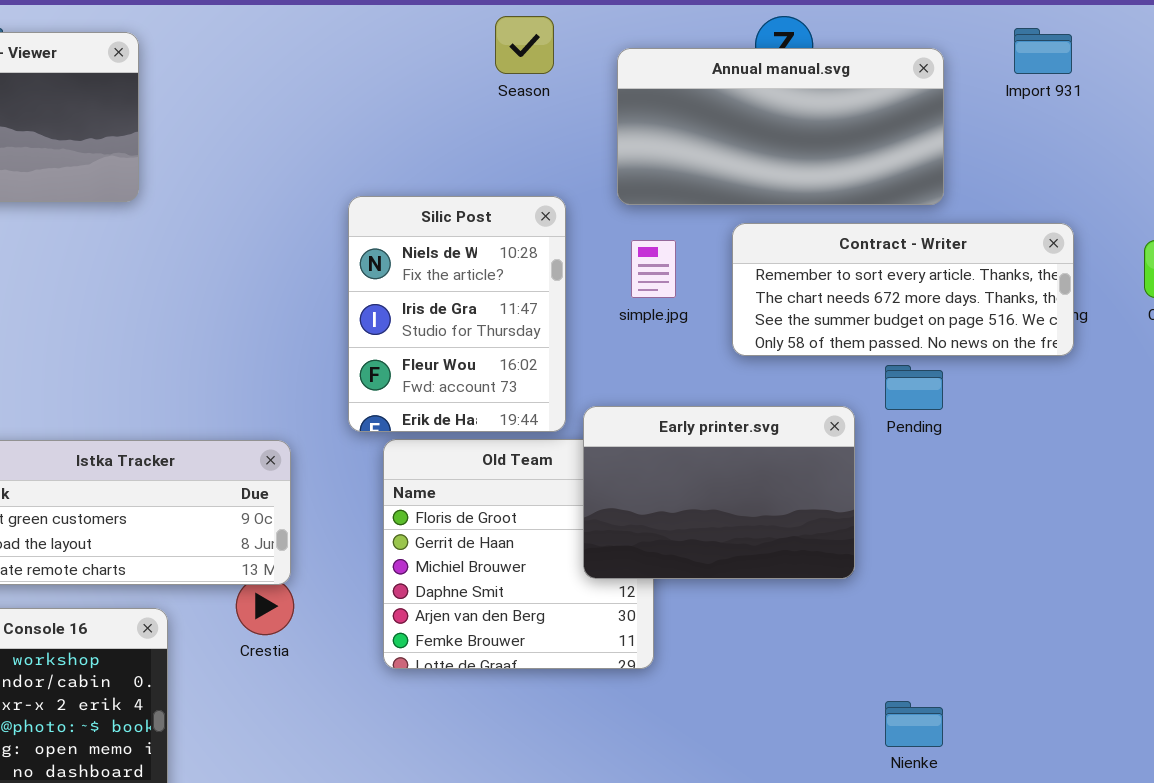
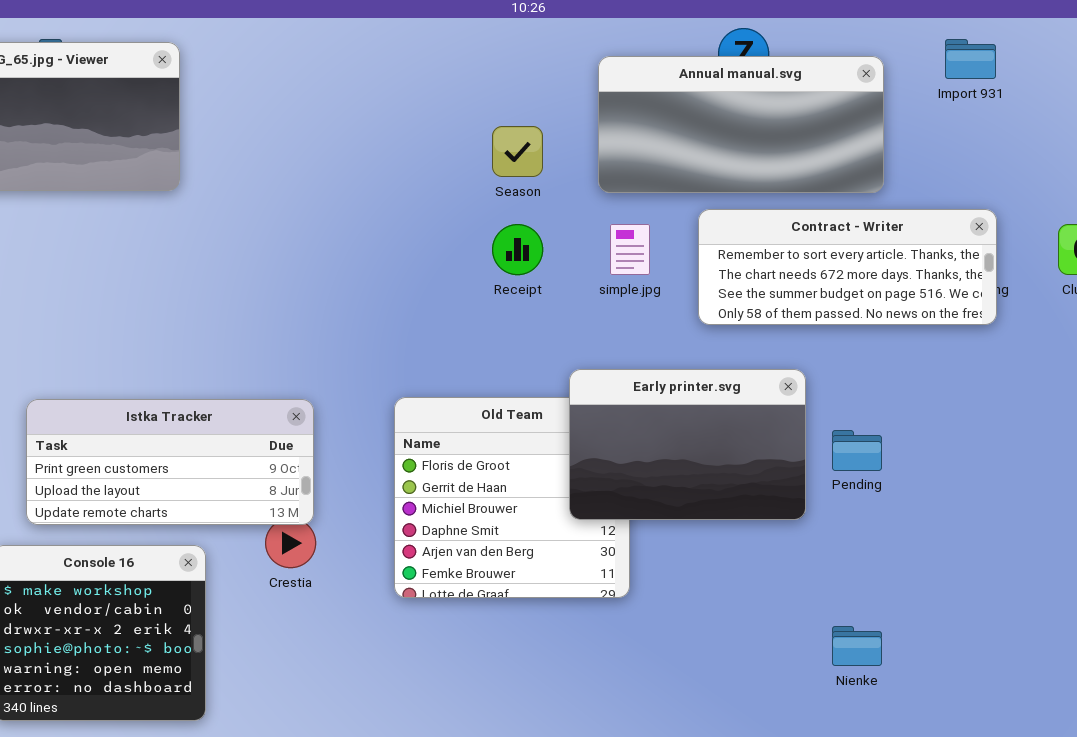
Season: [495,16,554,74] -> [492,126,543,177], moved
Silic Post: [348,196,566,432] -> none, closed
Pending: [885,365,943,410] -> [832,430,882,471], moved

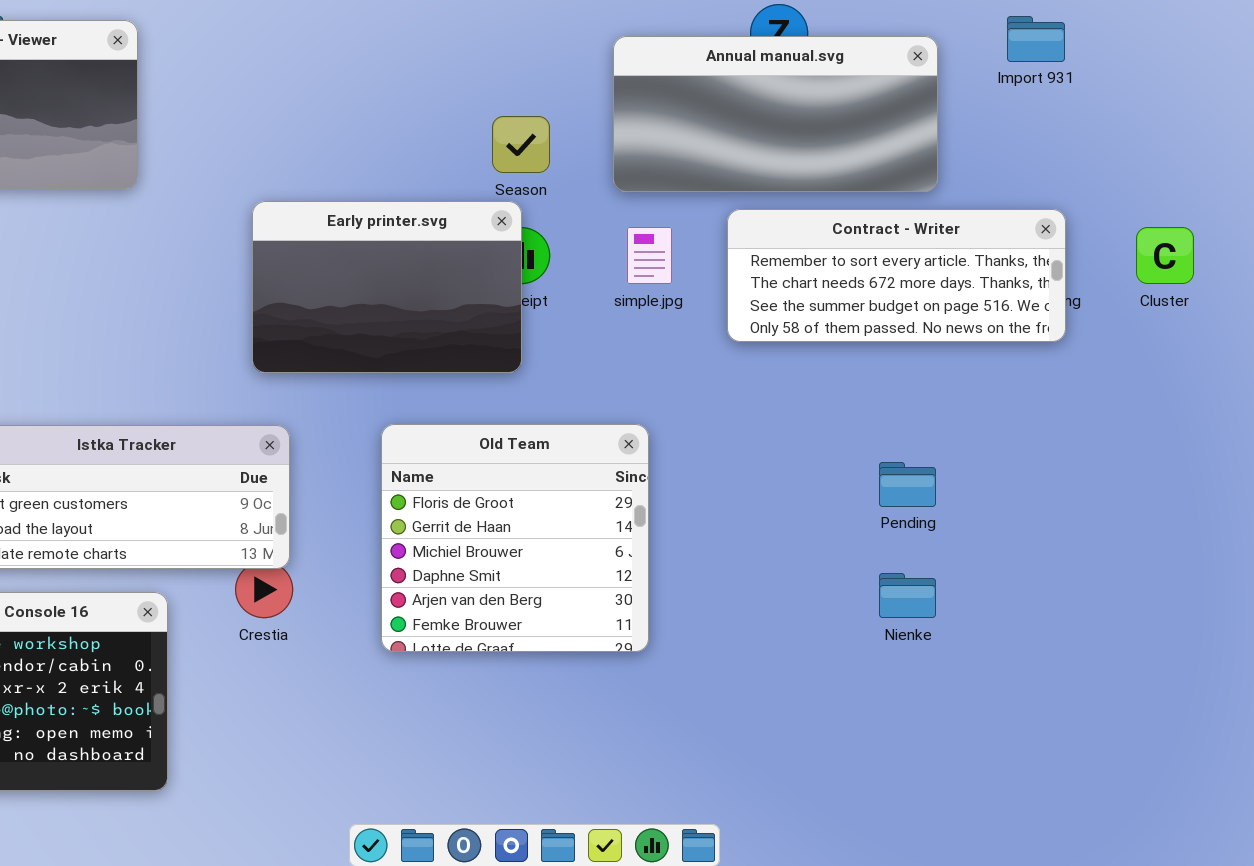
Early printer.svg: [569,369,806,520] -> [252,201,522,373], moved
Nienke: [832,626,882,666] -> [879,573,936,618], moved

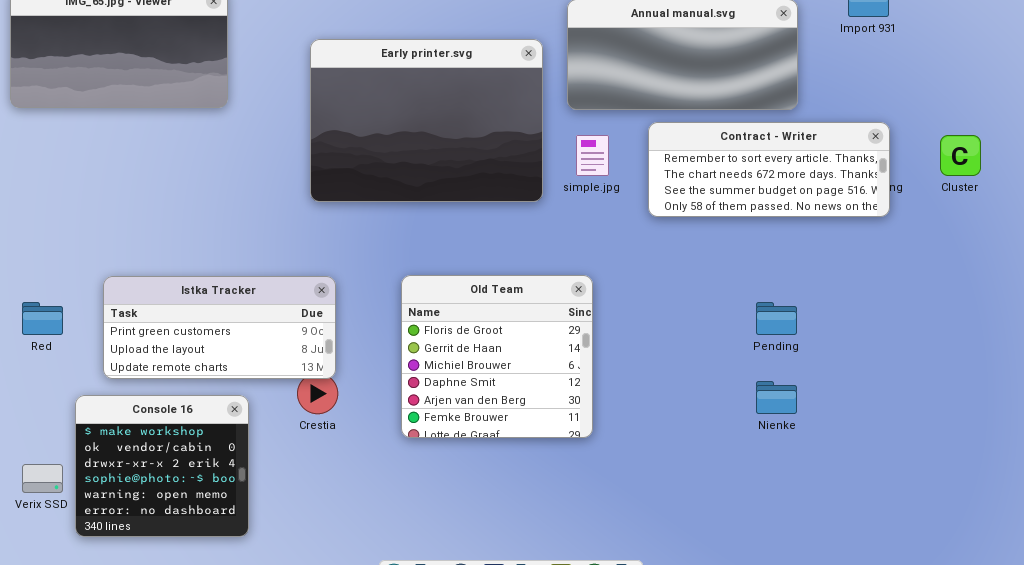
Early printer.svg: [252,201,522,373] -> [310,39,543,202], moved, resized

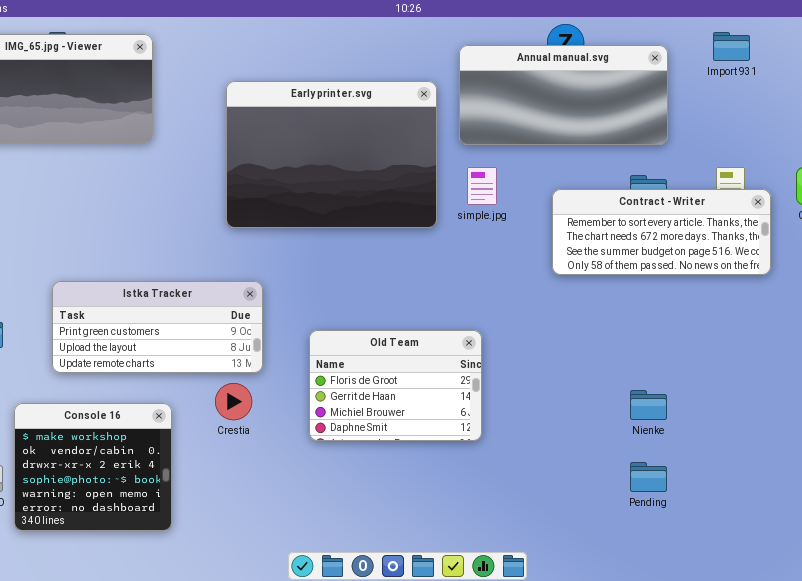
Contract - Writer: [648,122,890,217] -> [552,189,771,275], moved
Old Team: [401,275,593,438] -> [309,330,482,441], resized
Istka Tracker: [103,276,336,379] -> [52,281,263,373], moved
Pending: [756,302,797,335] -> [630,462,667,492], moved

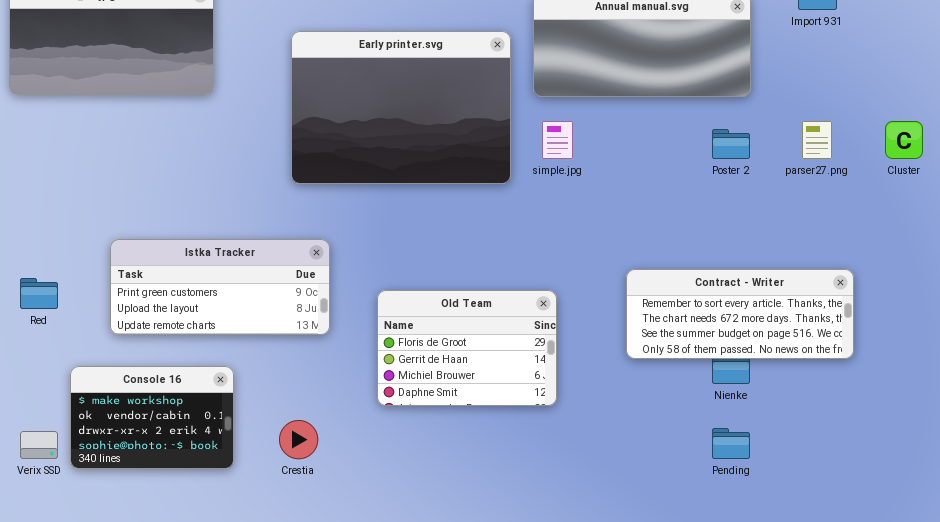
Contract - Writer: [552,189,771,275] -> [626,269,854,359], moved
Crestia: [215,383,252,420] -> [279,420,318,459], moved
Console 16: [14,403,172,531] -> [70,366,234,469], resized

